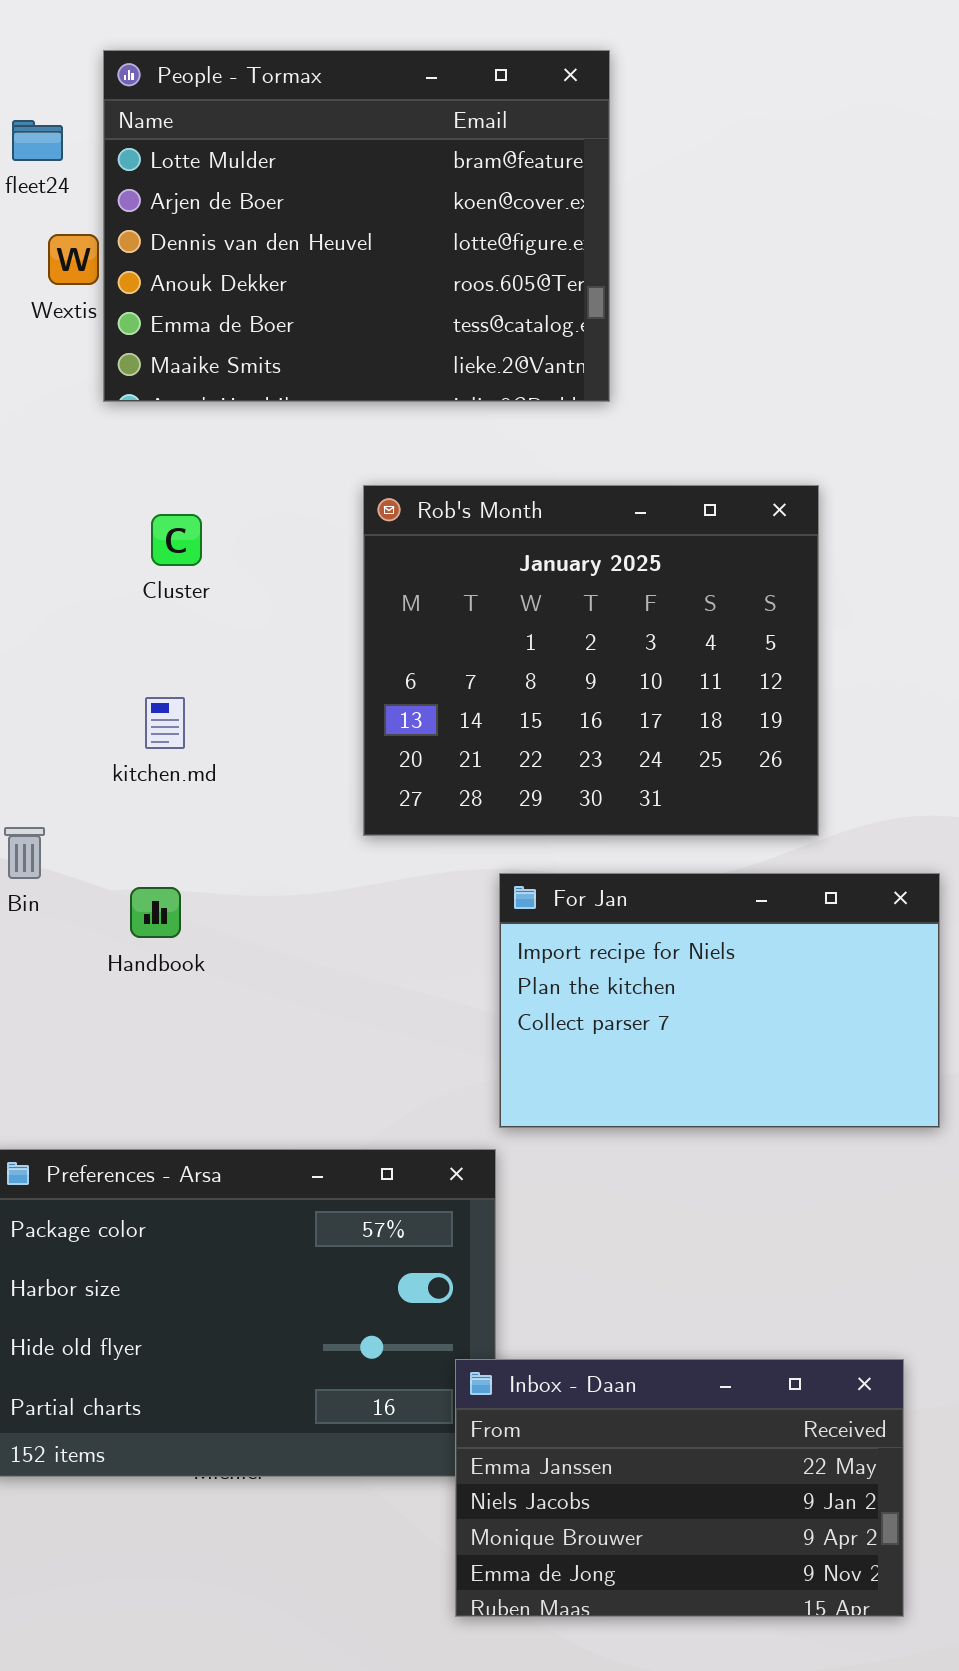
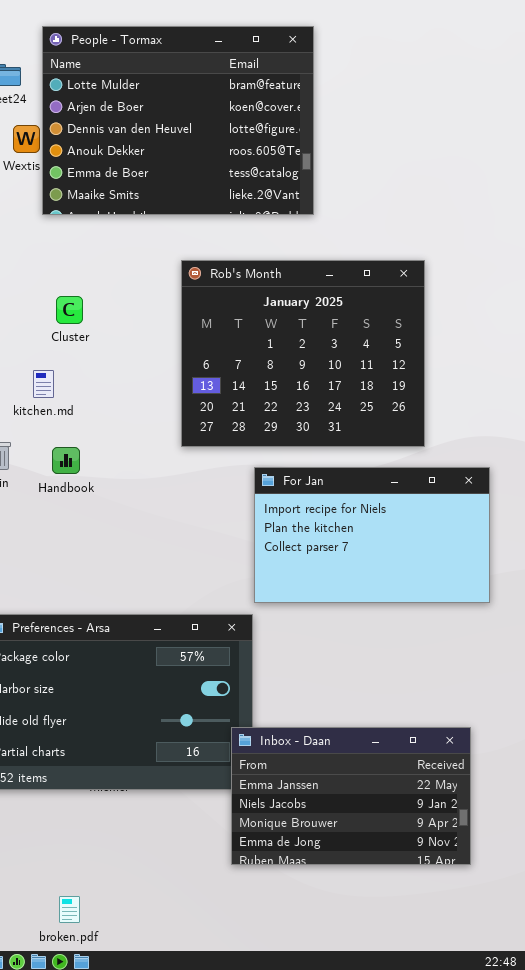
Cluster: [151,514,202,566] -> [56,296,83,324], moved
kitchen.md: [145,697,185,749] -> [33,370,54,398], moved
Handbook: [130,887,181,938] -> [52,447,80,474], moved

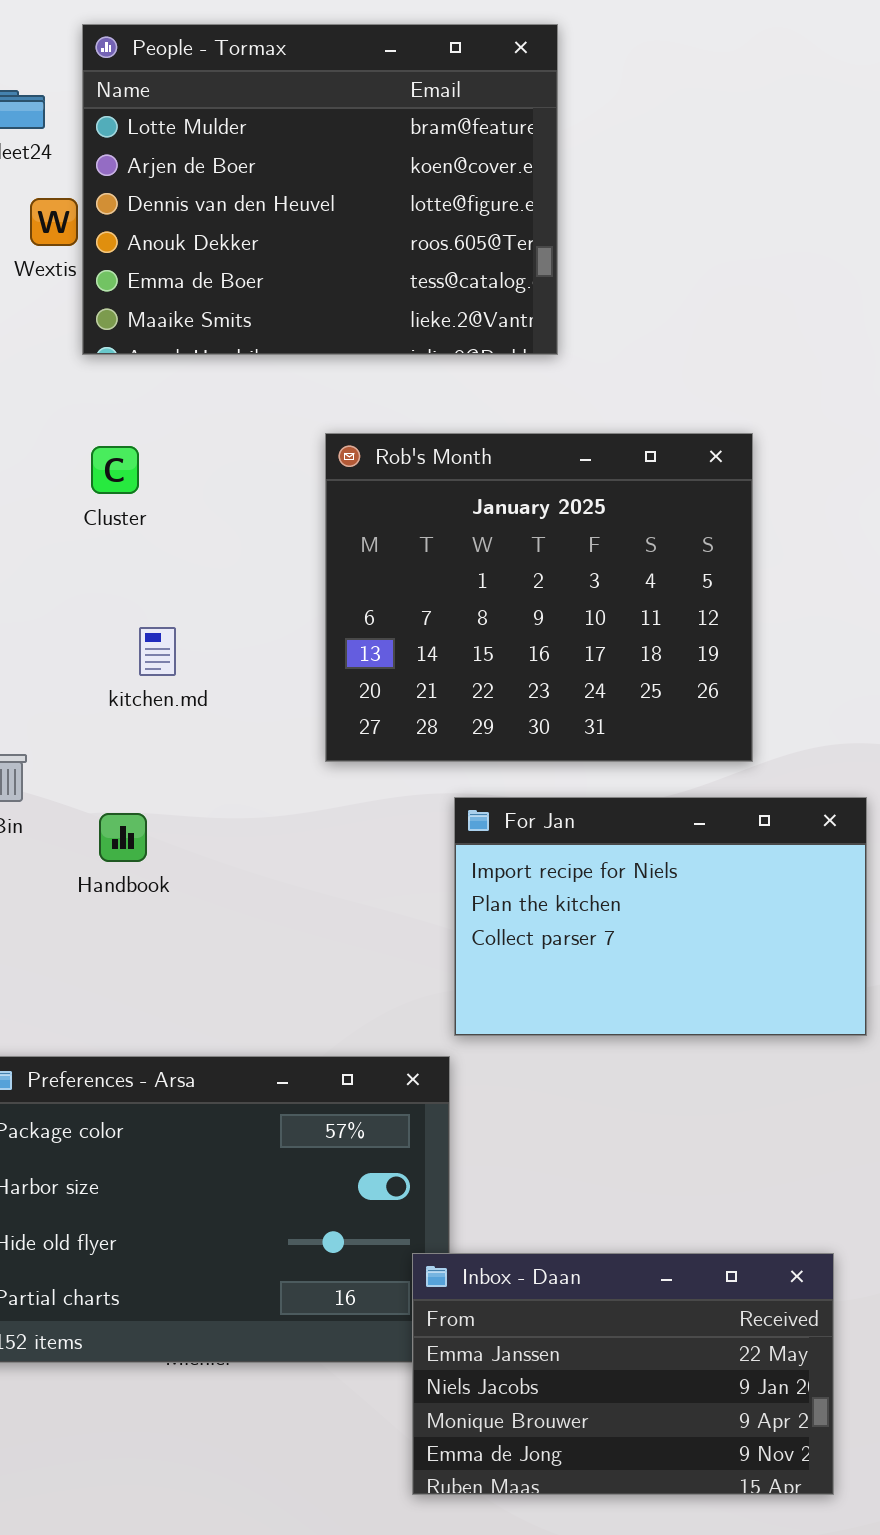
Cluster: [56,296,83,324] -> [91,446,139,494], moved
kitchen.md: [33,370,54,398] -> [139,627,176,676], moved
Handbook: [52,447,80,474] -> [99,813,147,862], moved

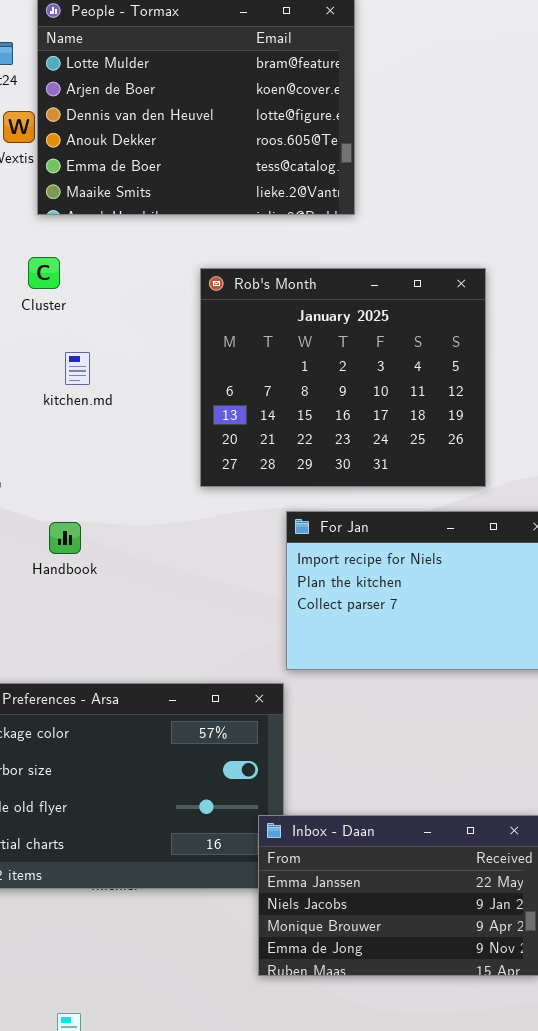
Cluster: [91,446,139,494] -> [28,257,60,289], moved
kitchen.md: [139,627,176,676] -> [65,352,90,385], moved

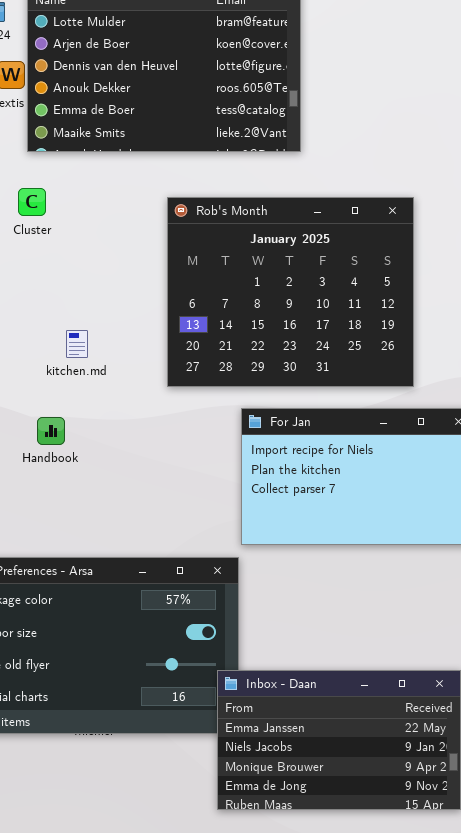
kitchen.md: [65,352,90,385] -> [66,330,88,358], moved

